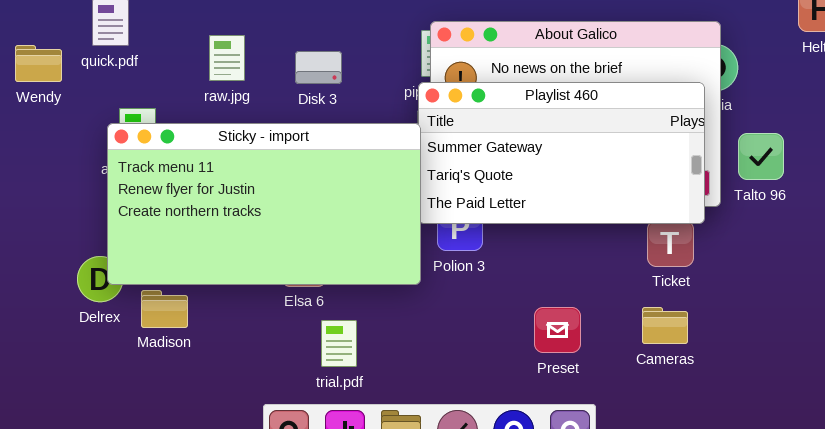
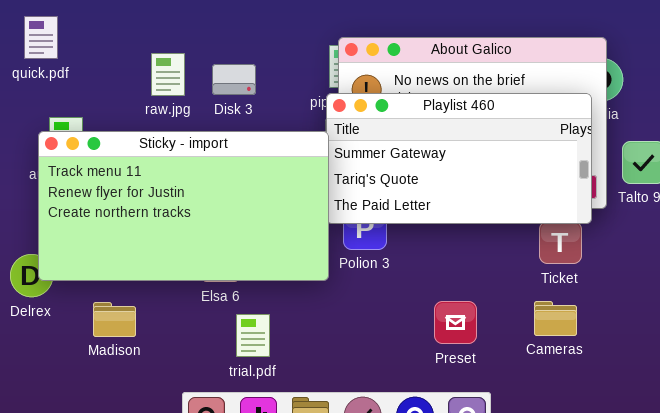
raw.jpg: [209,35,245,81] -> [151,53,185,96], moved
Madison: [141,290,188,328] -> [93,302,136,337], moved

